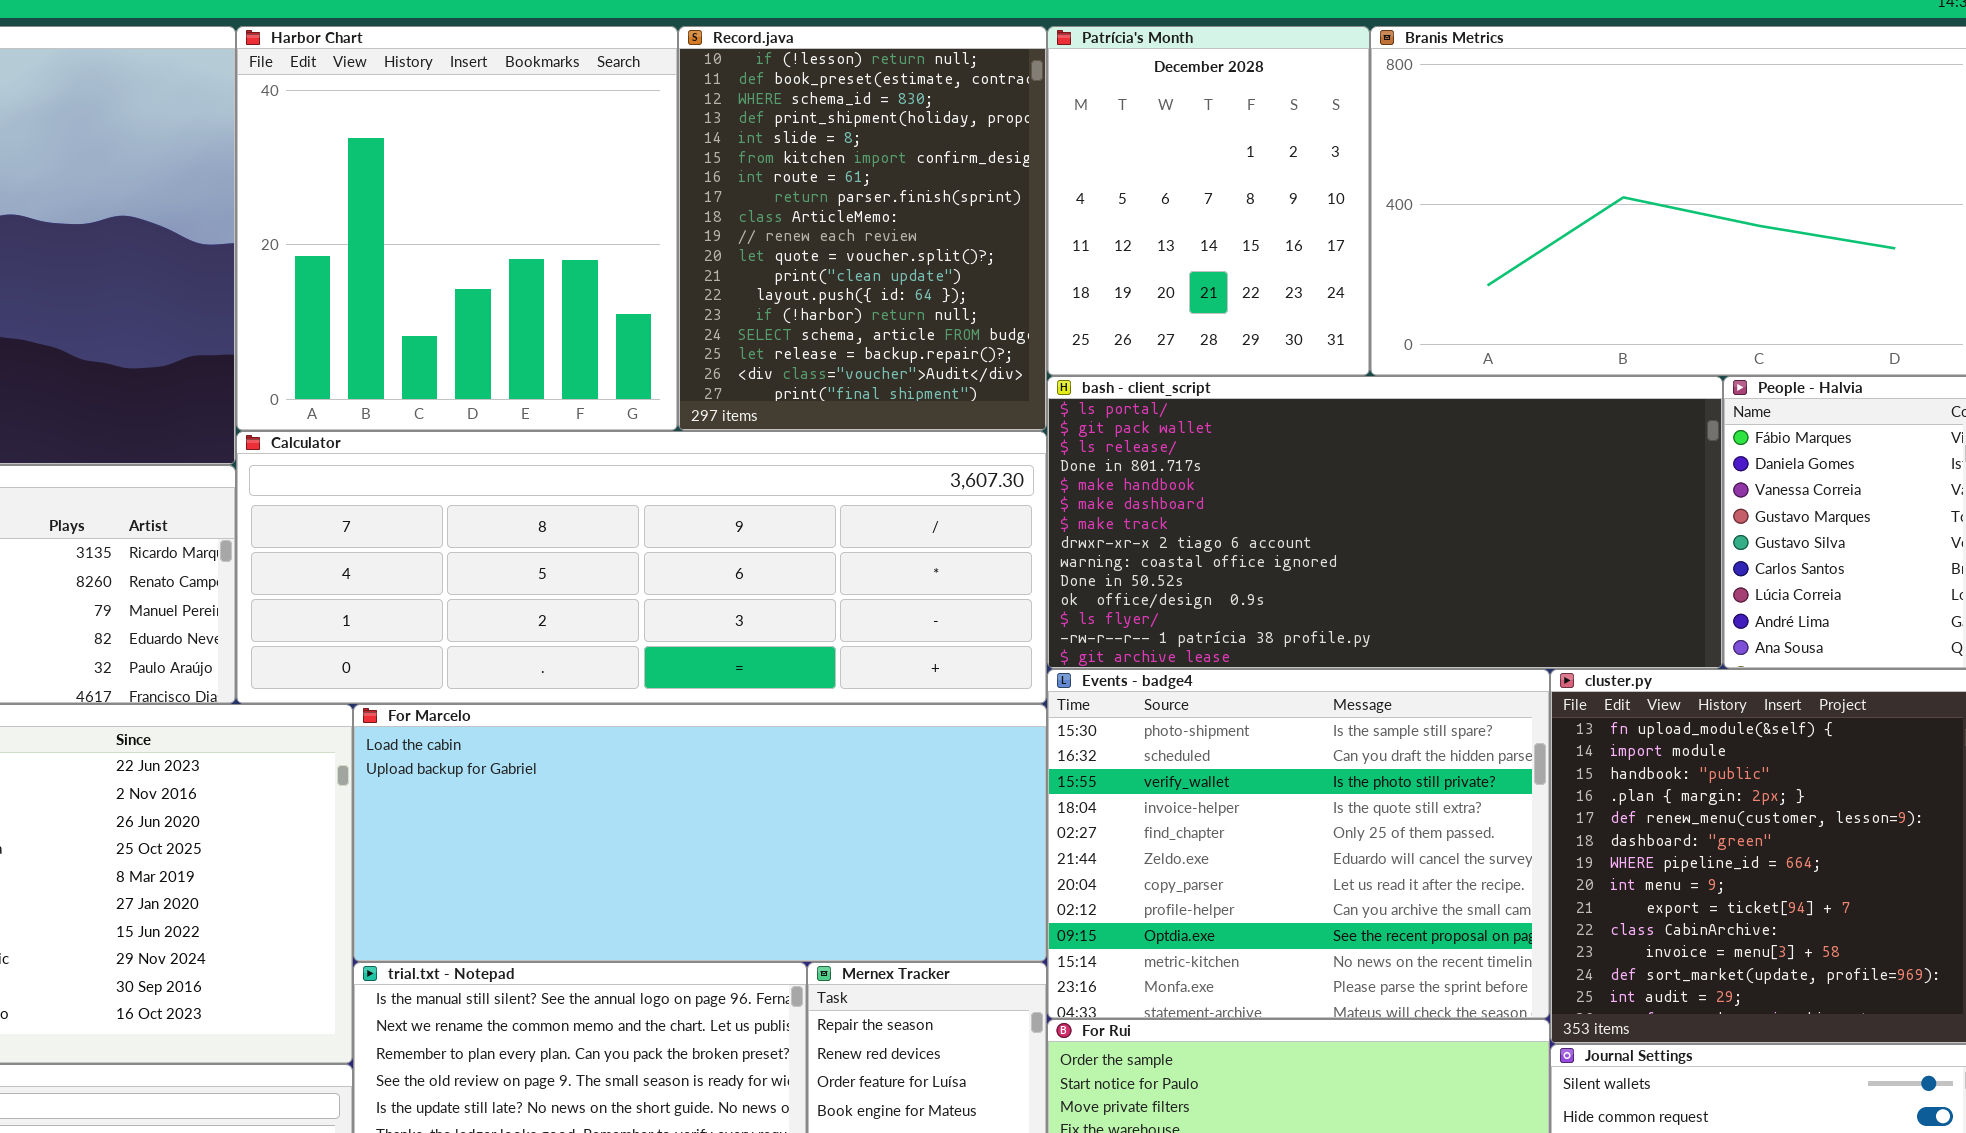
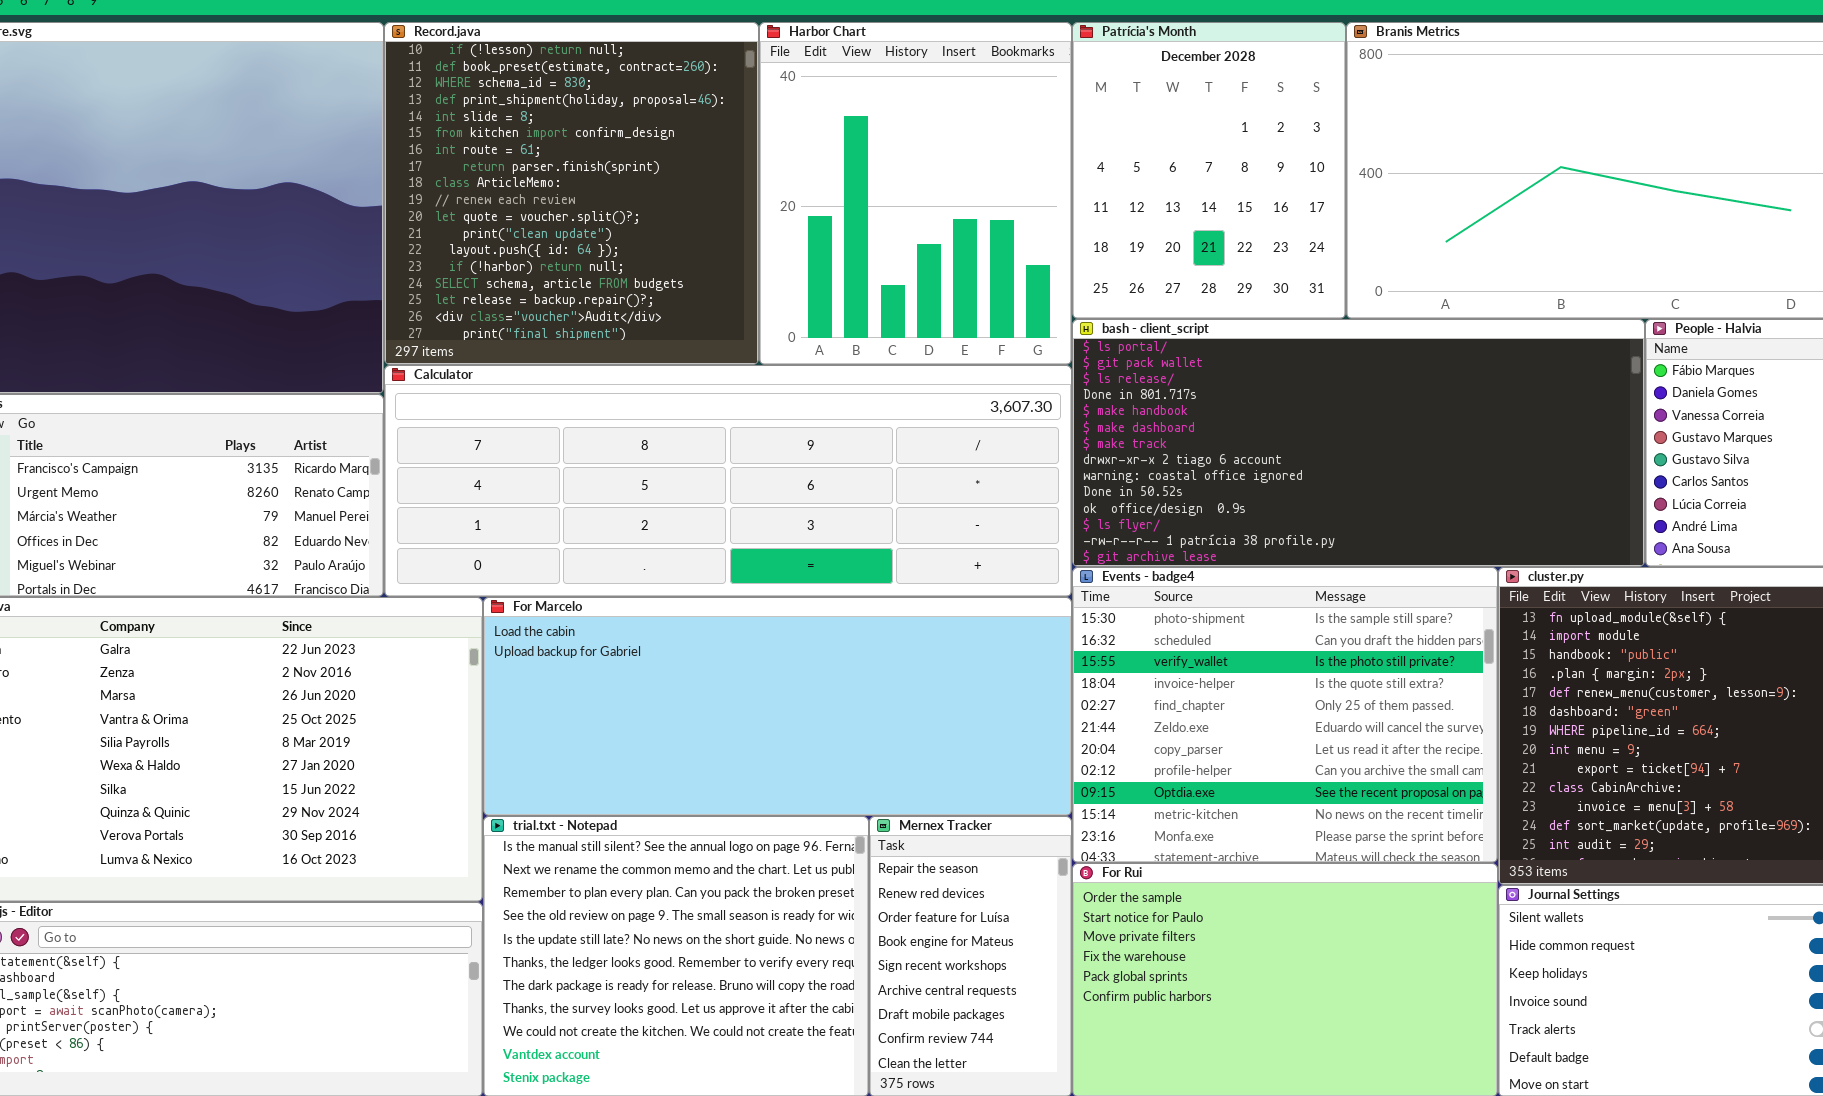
Harbor Chart: [236,26,678,431] -> [759,22,1072,365], moved, resized
Record.java: [678,26,1047,431] -> [384,22,759,365], moved, resized

